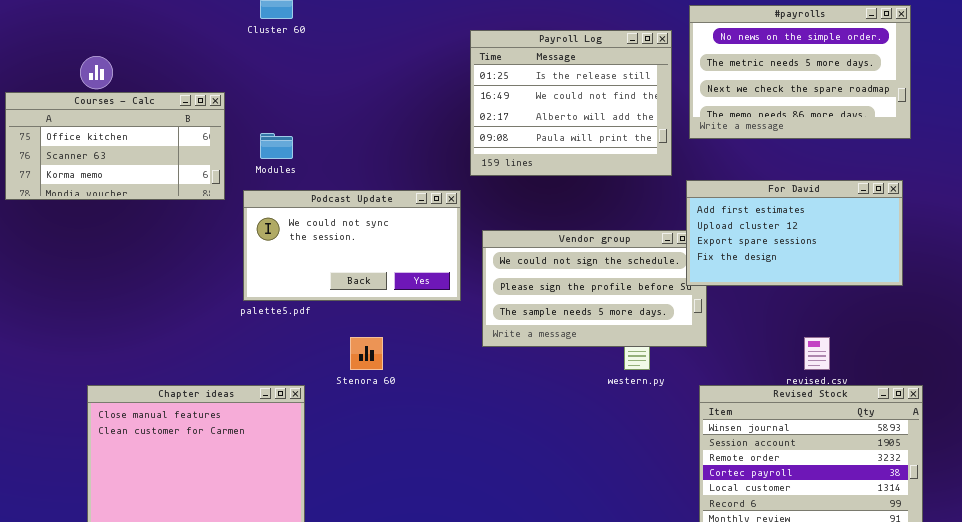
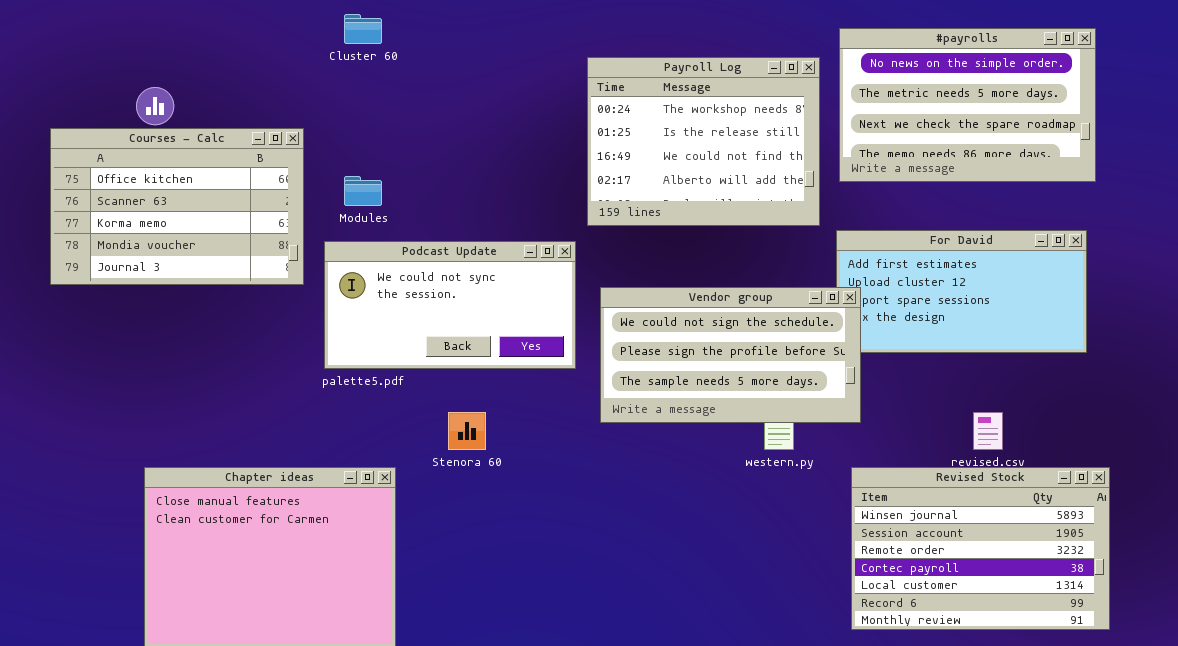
Payroll Log: [470,30,672,176] -> [587,57,820,226], scrolled up 1 row
Courses - Calc: [5,92,225,200] -> [50,128,304,285], resized
Vendor group: [482,230,707,347] -> [600,287,861,423], raised

